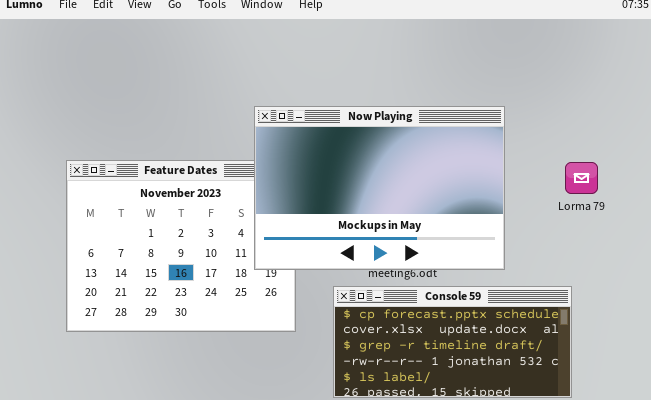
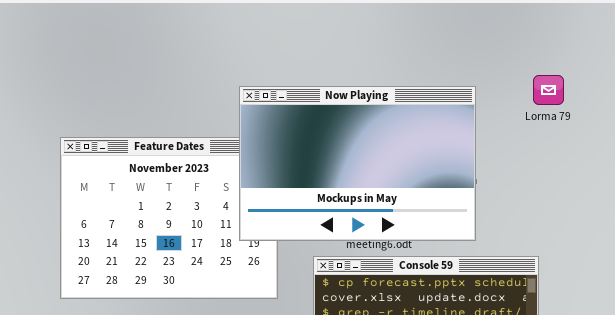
Lorma 79: [565,162,598,194] -> [533,75,564,105], moved

